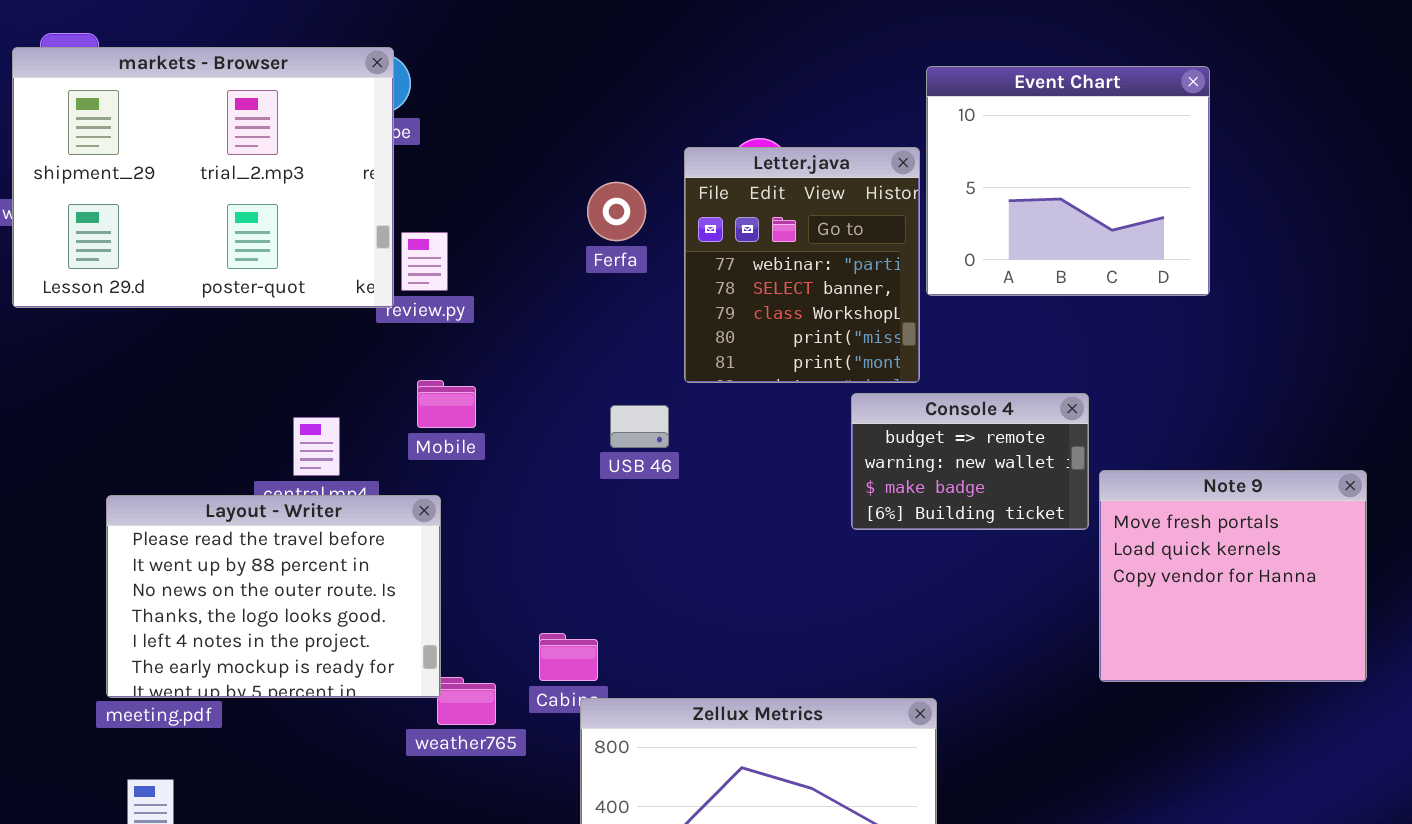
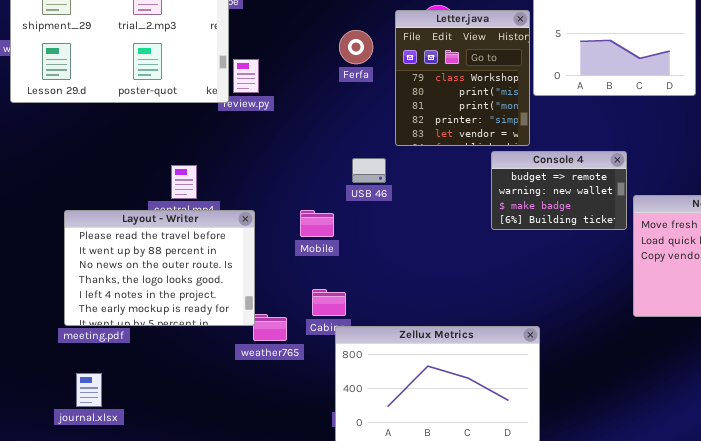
Letter.java: [684,147,920,383] -> [395,10,530,146], scrolled down 2 rows
Mobile: [417,380,476,428] -> [300,210,334,237], moved

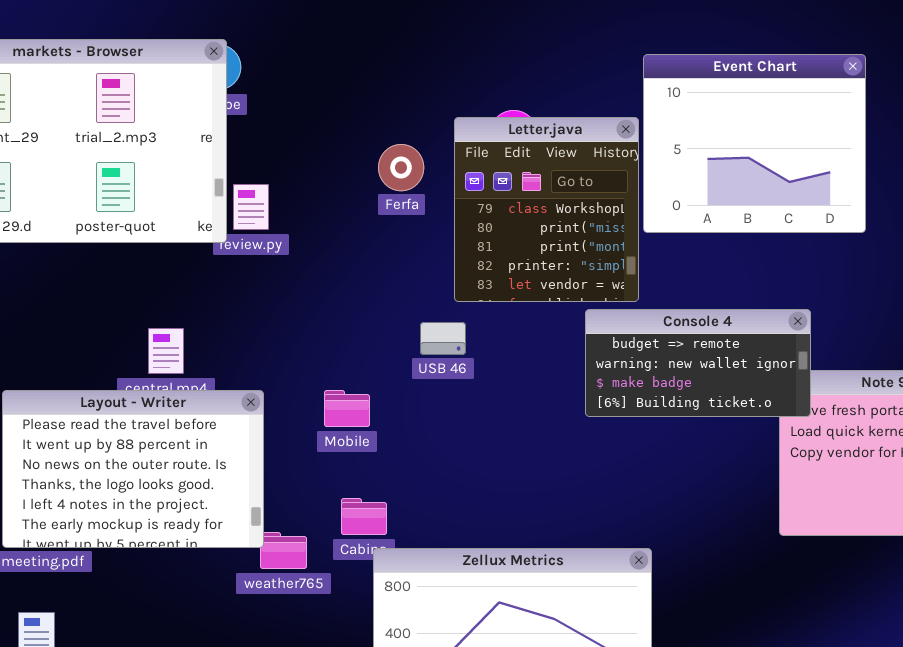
Console 4: [491,151,627,230] -> [585,309,811,417], resized
USB 46: [352,158,386,183] -> [420,322,466,355], moved

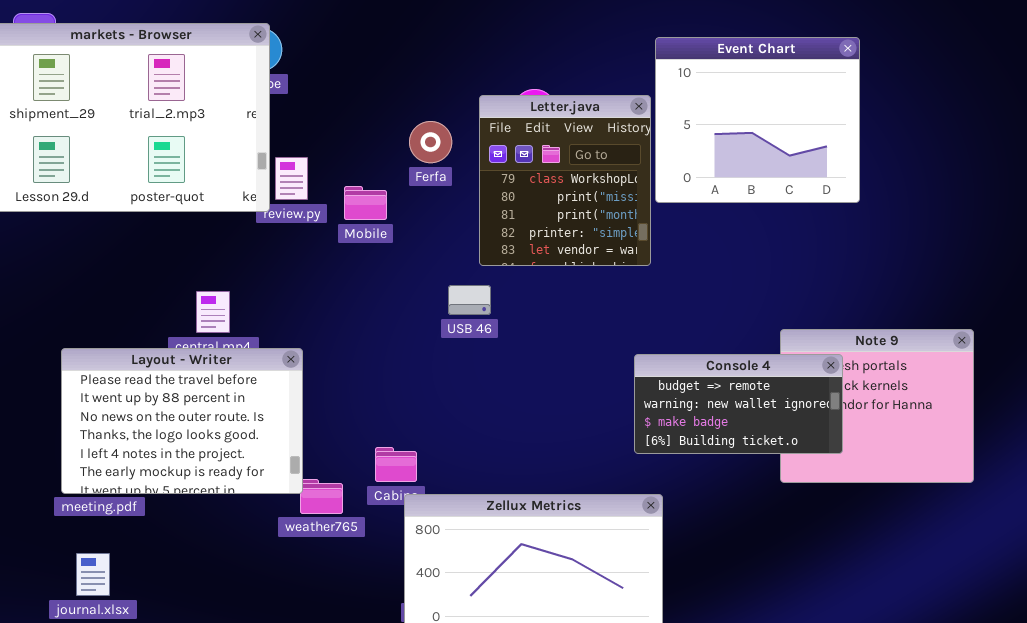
Console 4: [585,309,811,417] -> [634,354,843,454], moved
Mobile: [324,390,370,427] -> [344,186,387,220], moved

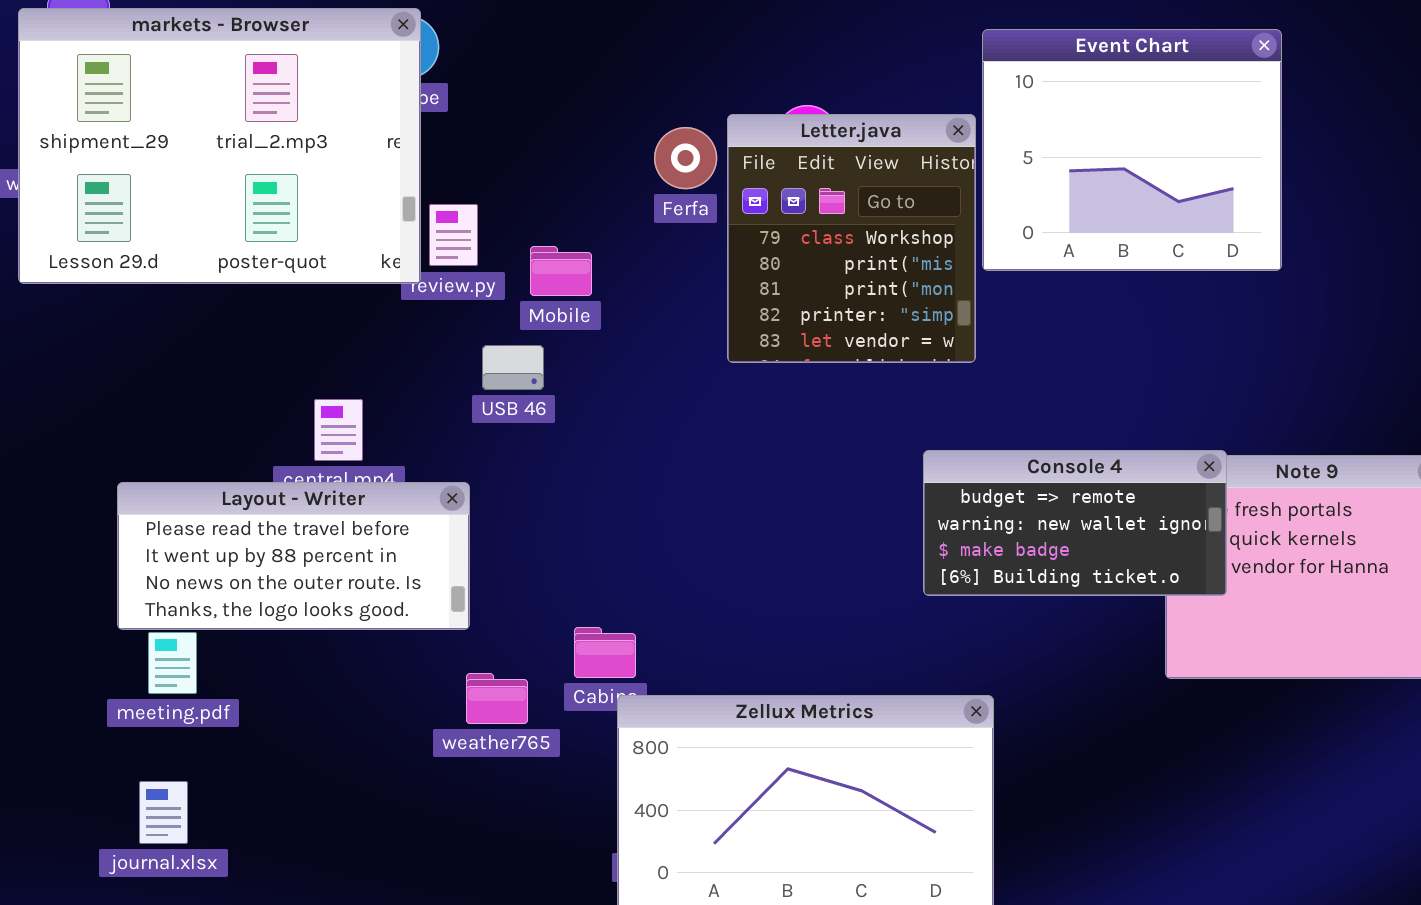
Ferfa: [409,121,452,163] -> [654,127,717,189], moved
USB 46: [448,285,491,315] -> [482,345,544,390], moved
Layout - Writer: [61,348,303,494] -> [117,482,470,630], resized
Console 4: [634,354,843,454] -> [923,450,1227,596], moved

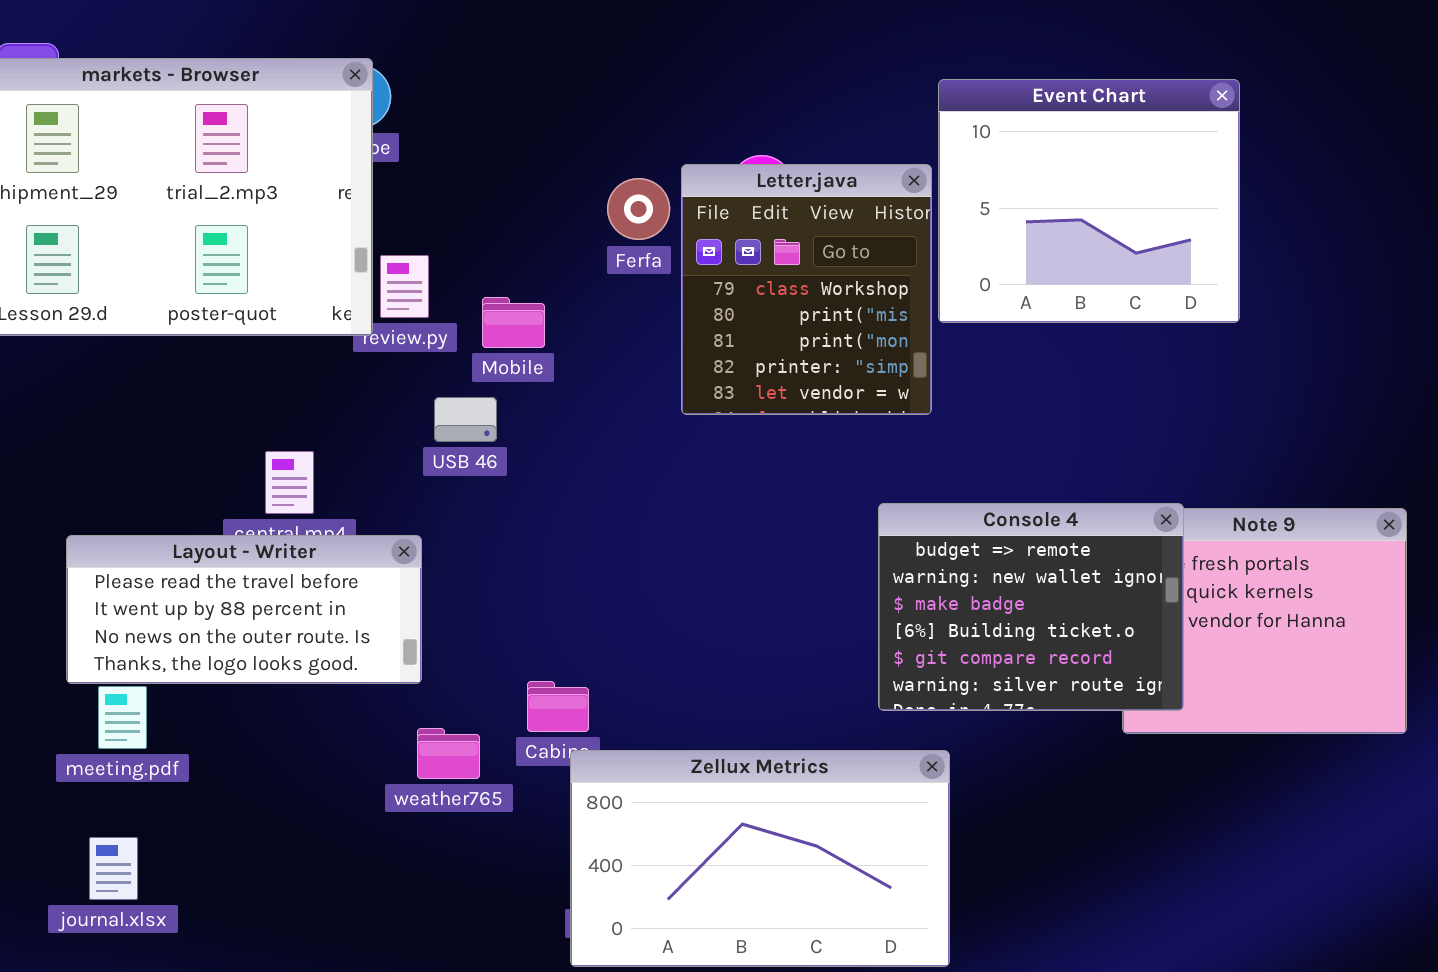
Console 4: [923,450,1227,596] -> [878,503,1184,711], resized

